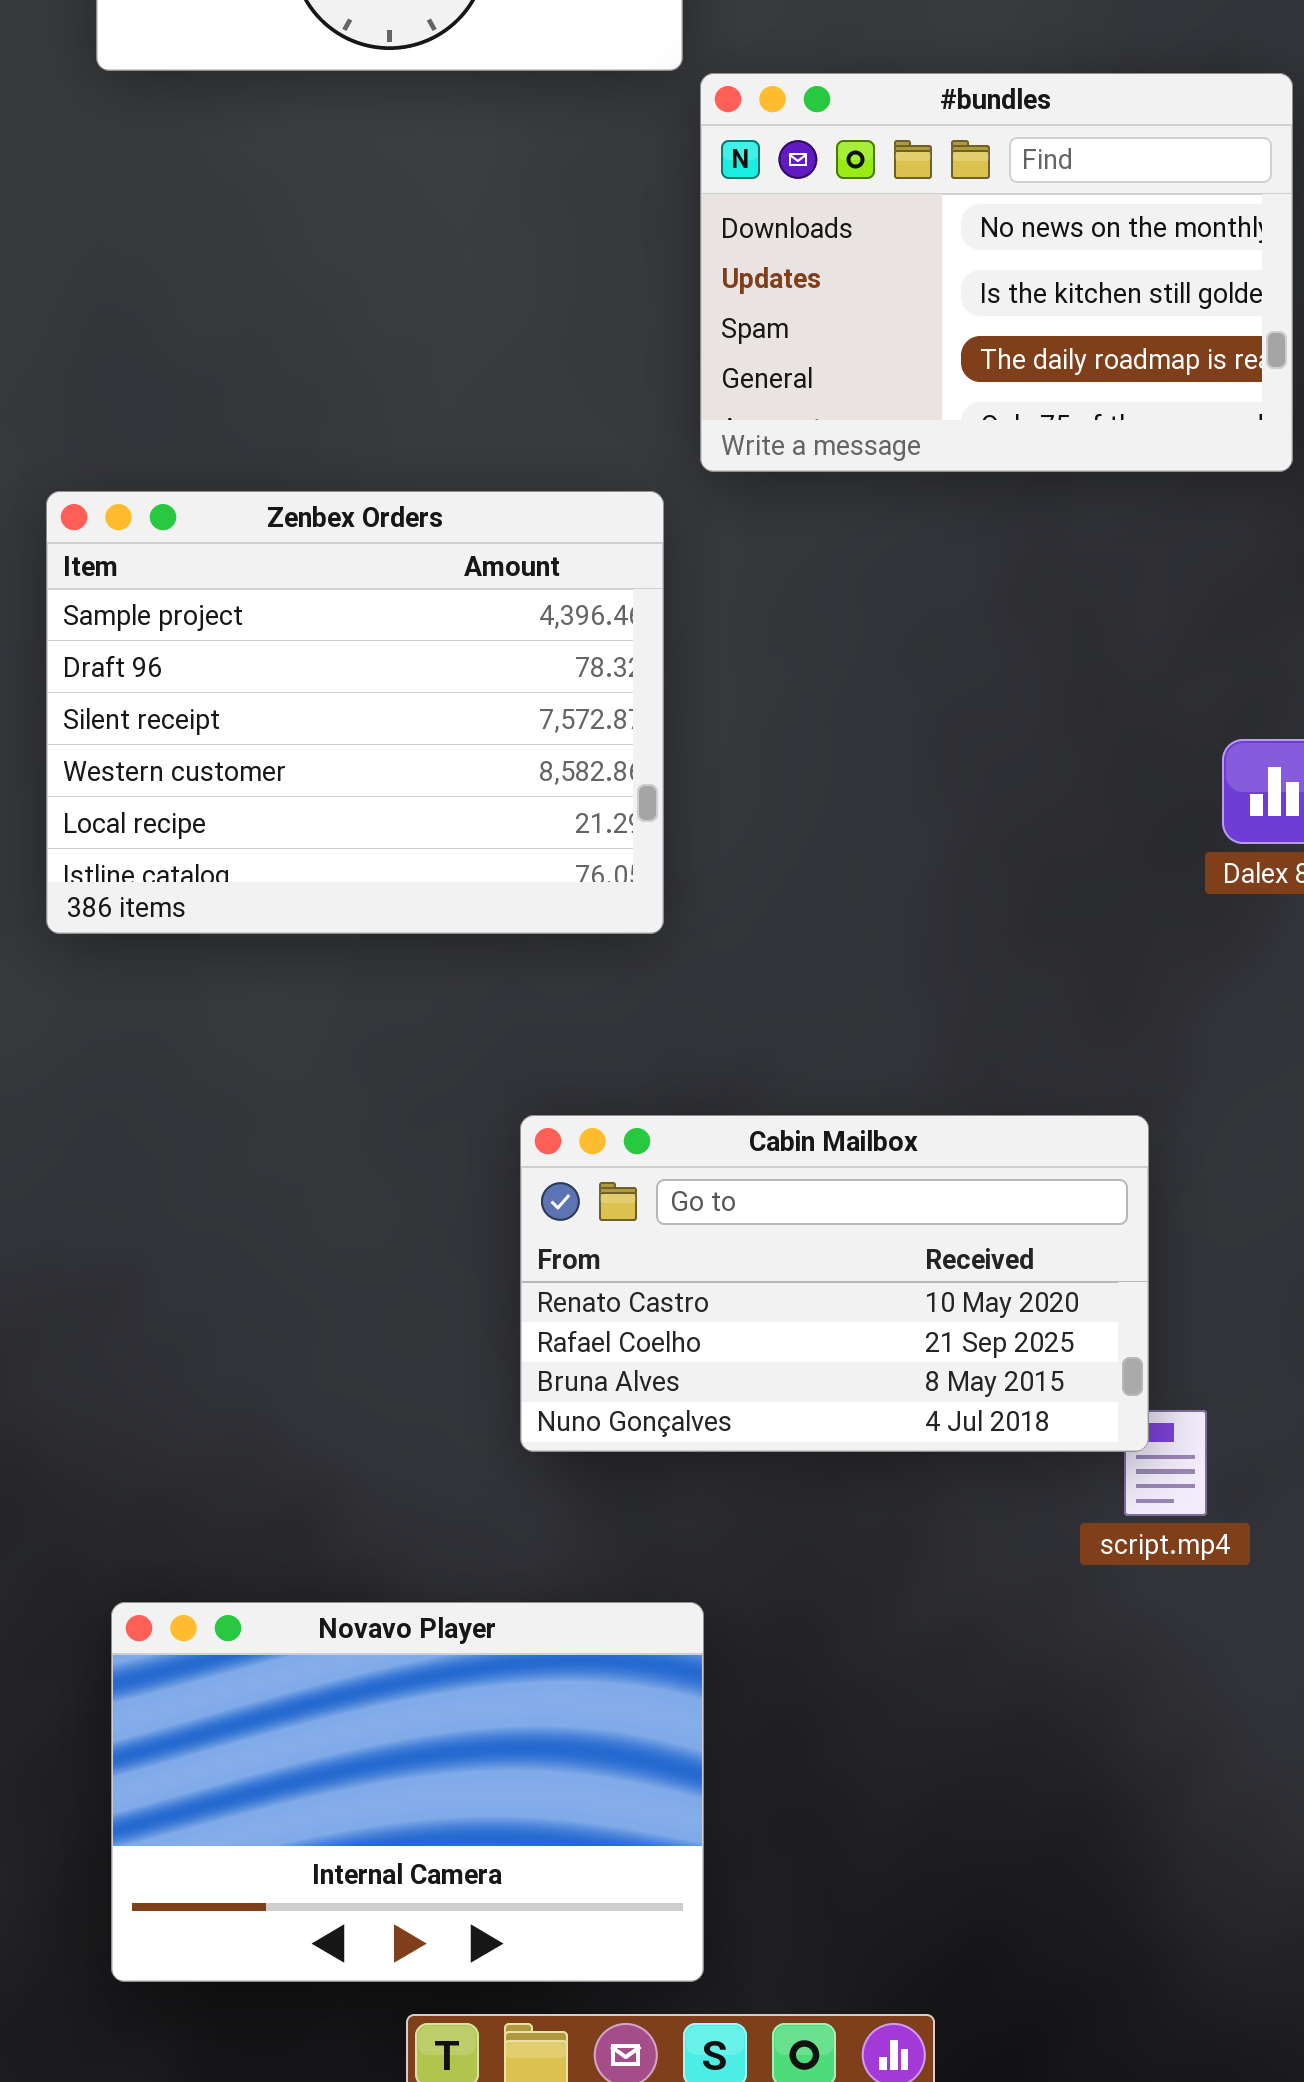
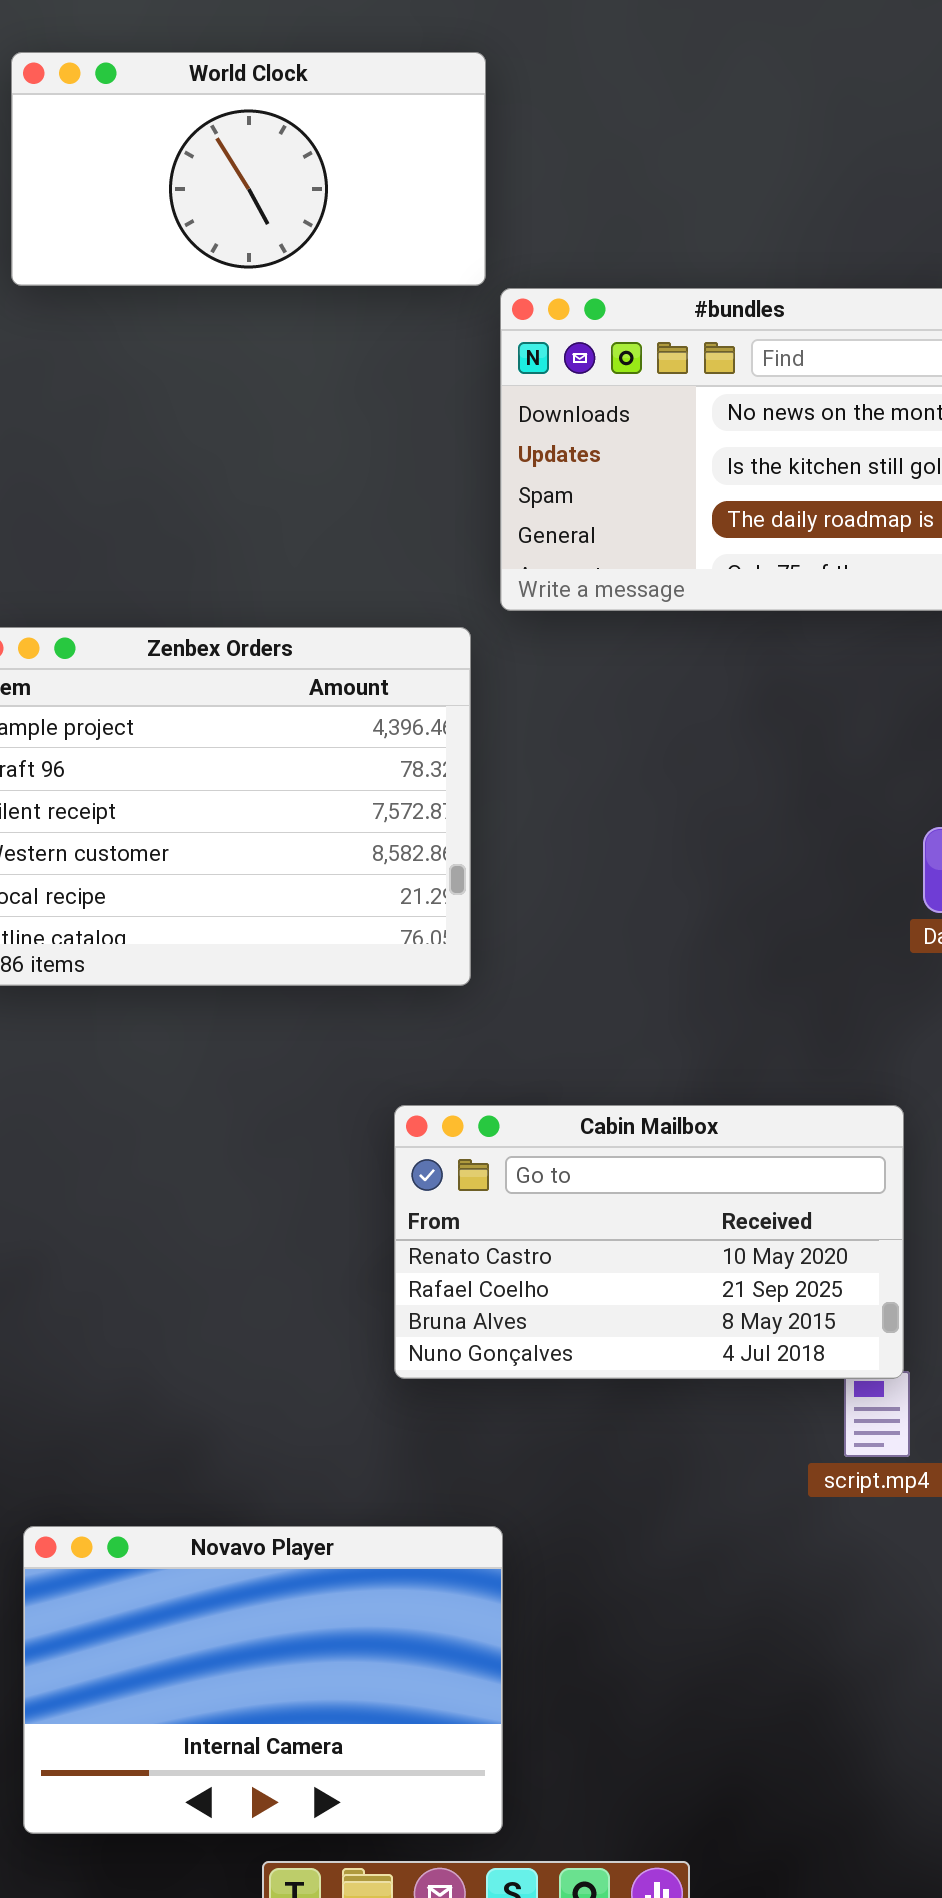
Cabin Mailbox: [520,1115,1149,1452] -> [394,1105,904,1379], moved

